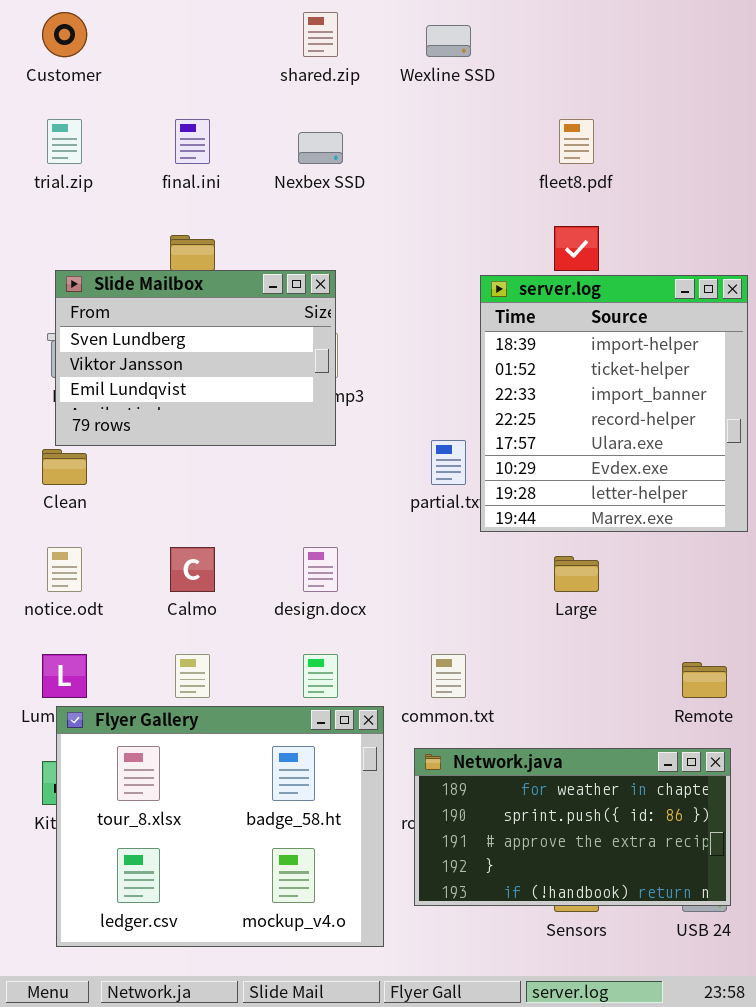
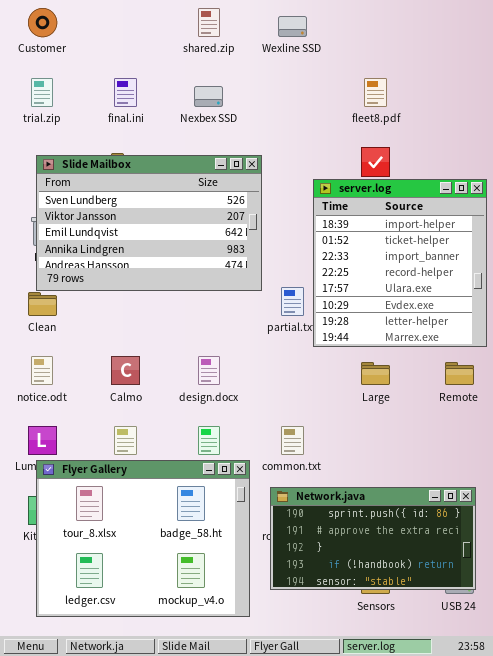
Slide Mailbox: [55,270,336,446] -> [36,155,262,291], resized
Remote: [682,662,727,698] -> [445,362,474,385], moved
Network.java: [414,748,731,906] -> [270,487,476,590], scrolled down 1 row

